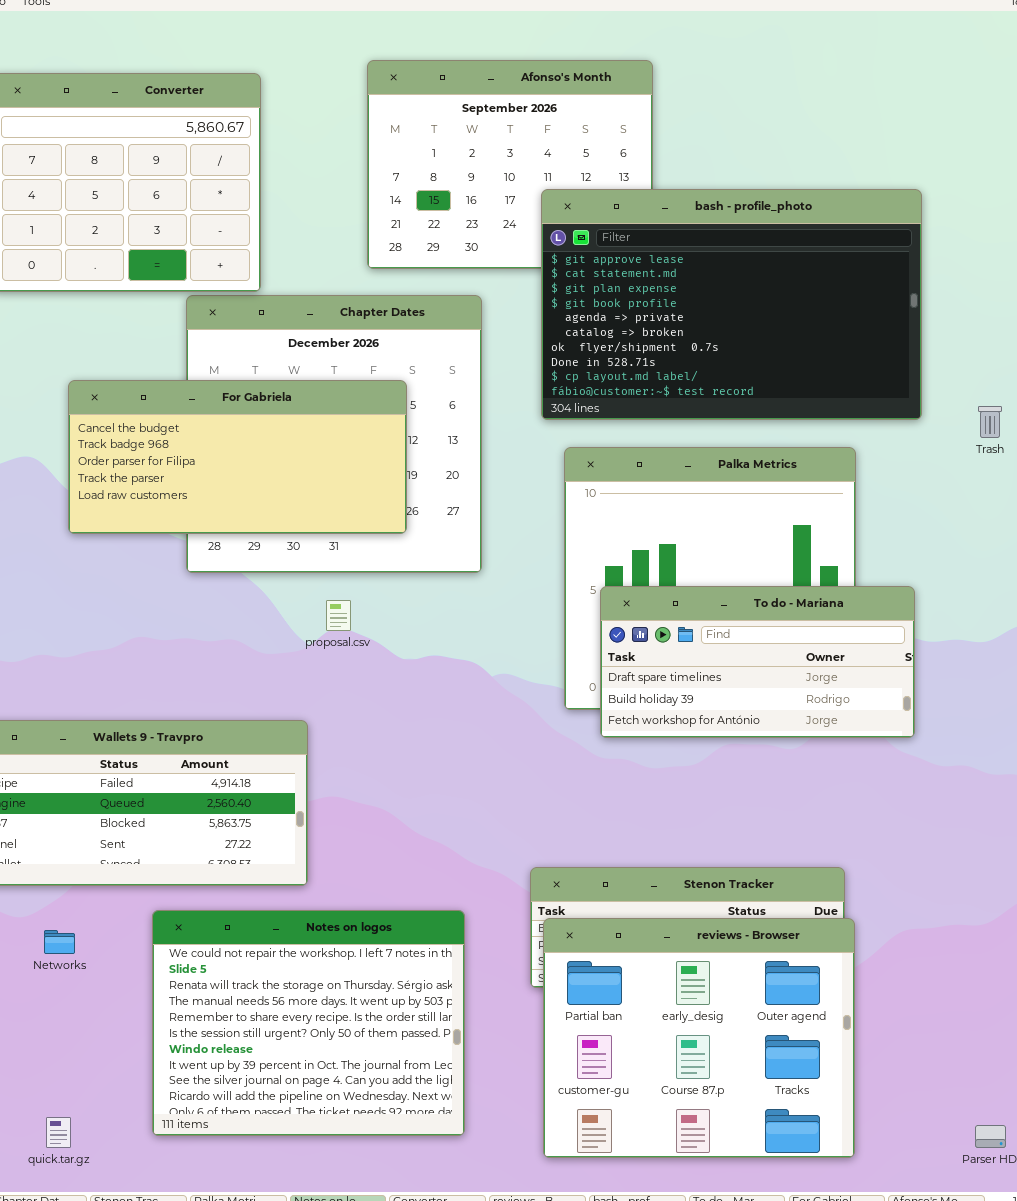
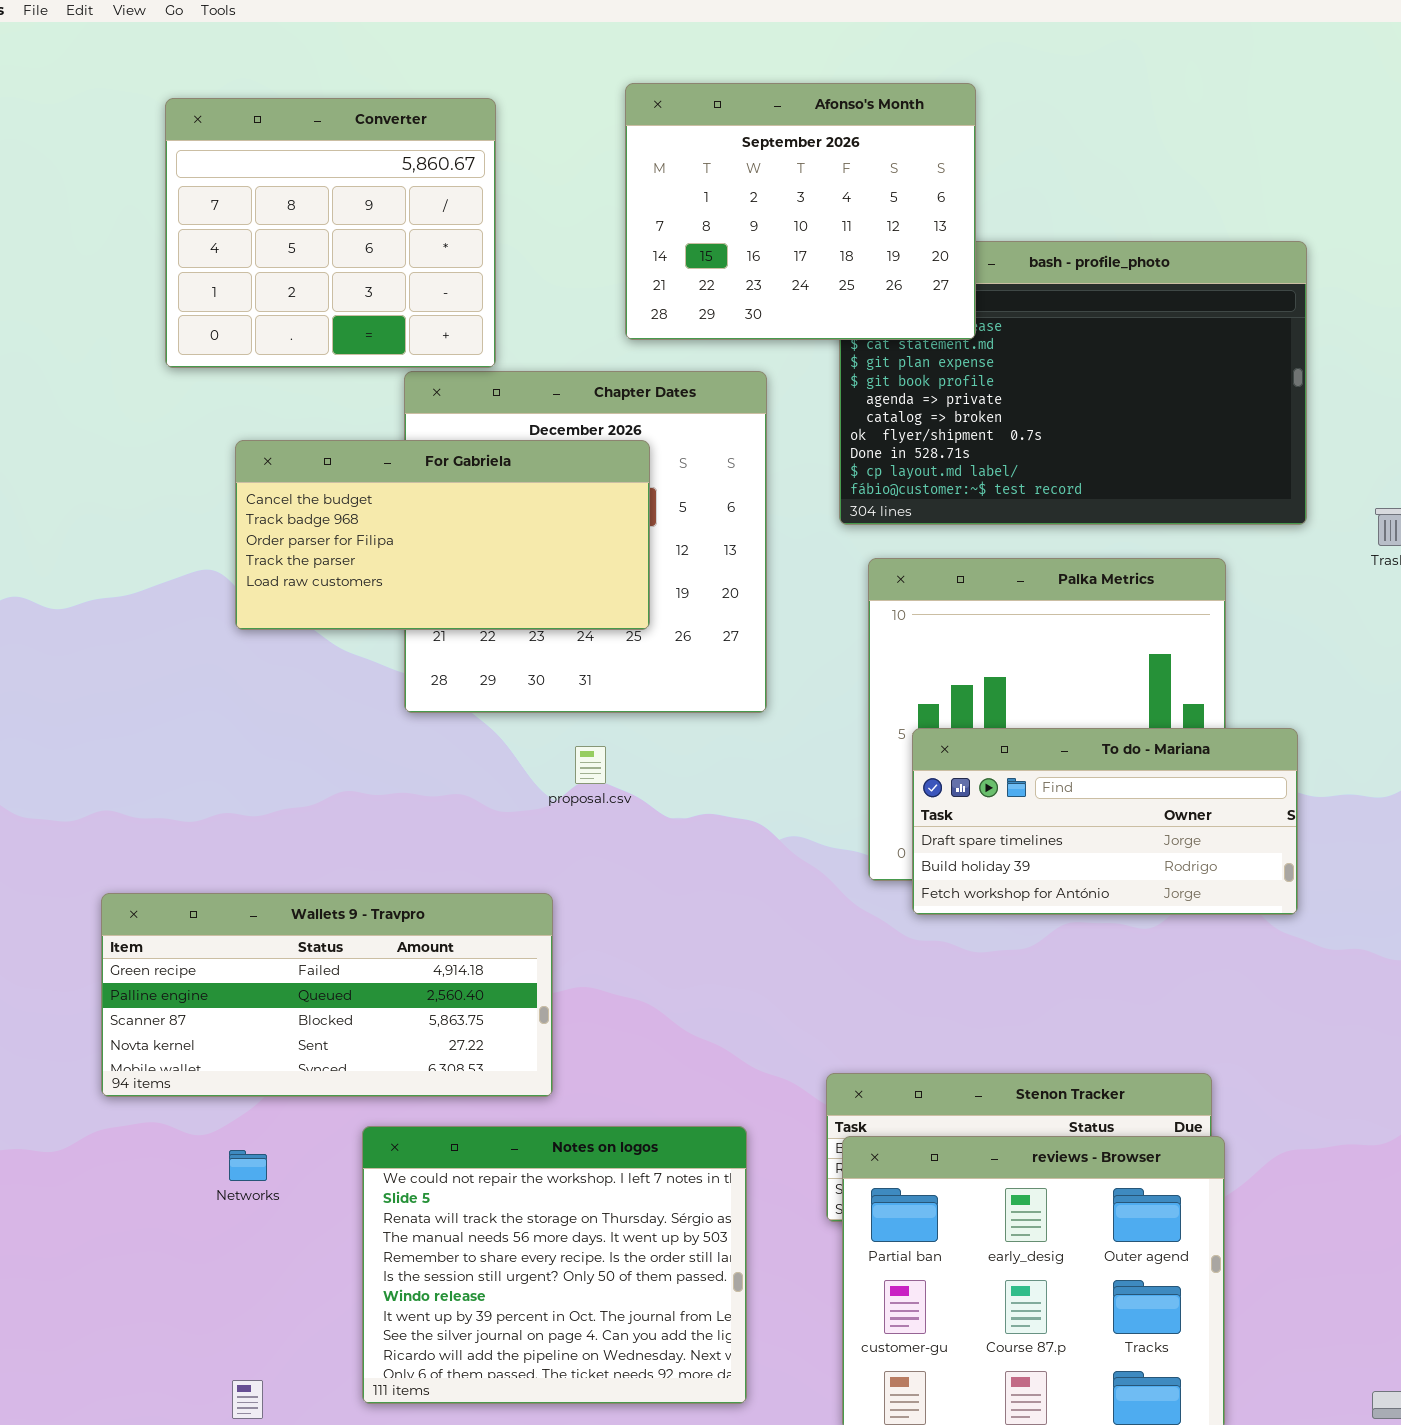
Afonso's Month: [367,60,653,269] -> [625,83,976,340], raised
For Gabriela: [68,380,407,534] -> [235,440,650,630], moved

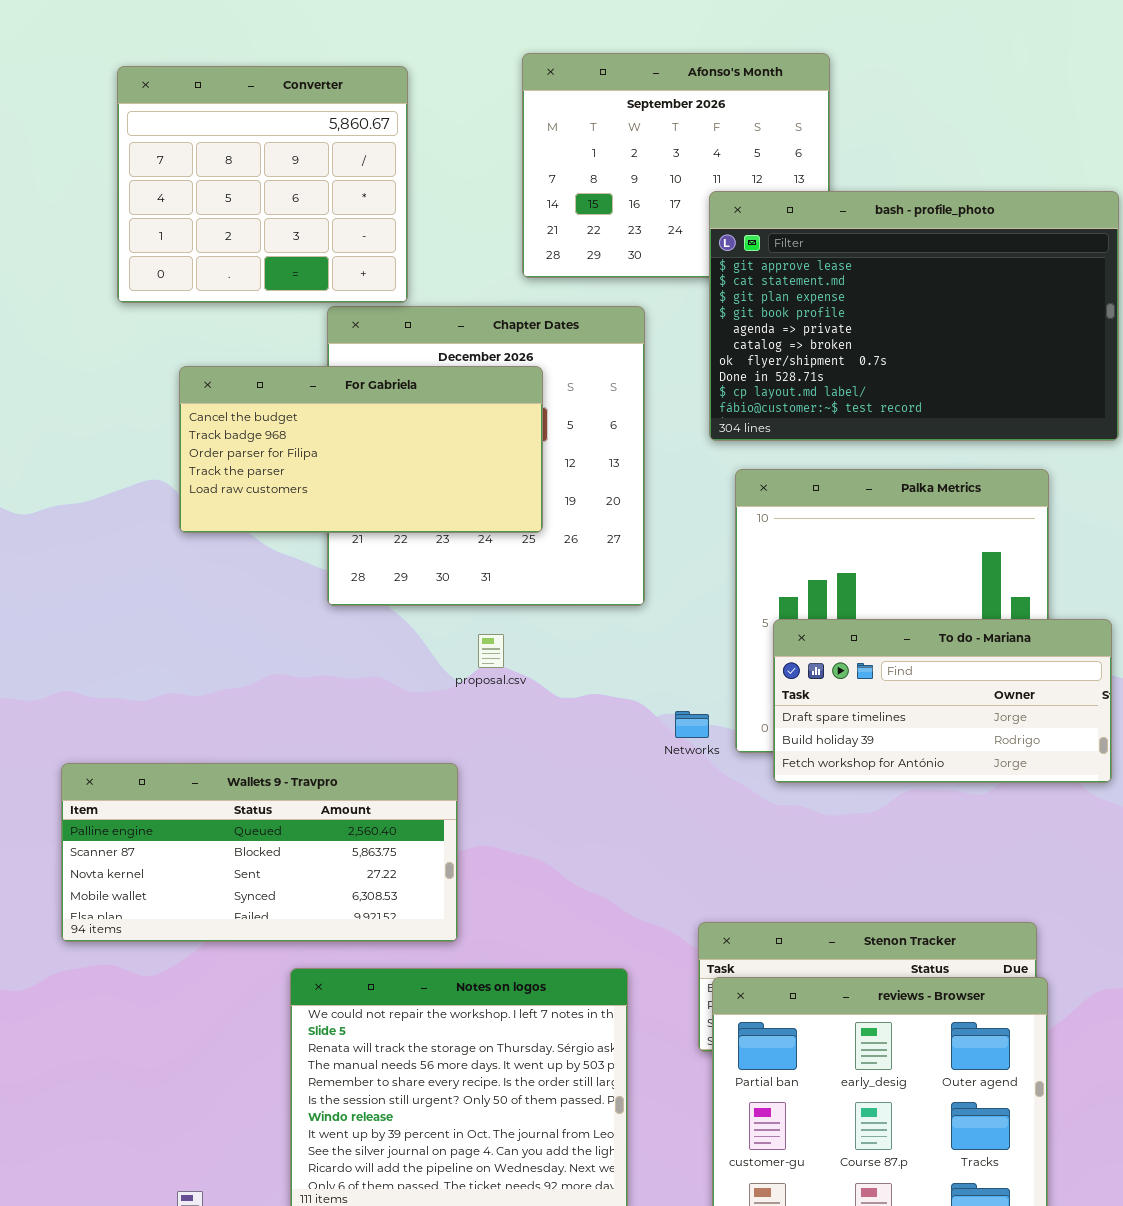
bash - profile_photo: [839,241,1307,525] -> [709,191,1119,441], raised
Wallets 9 - Travpro: [101,893,553,1097] -> [61,763,458,942], scrolled down 1 row
Networks: [229,1150,267,1181] -> [675,711,709,738], moved

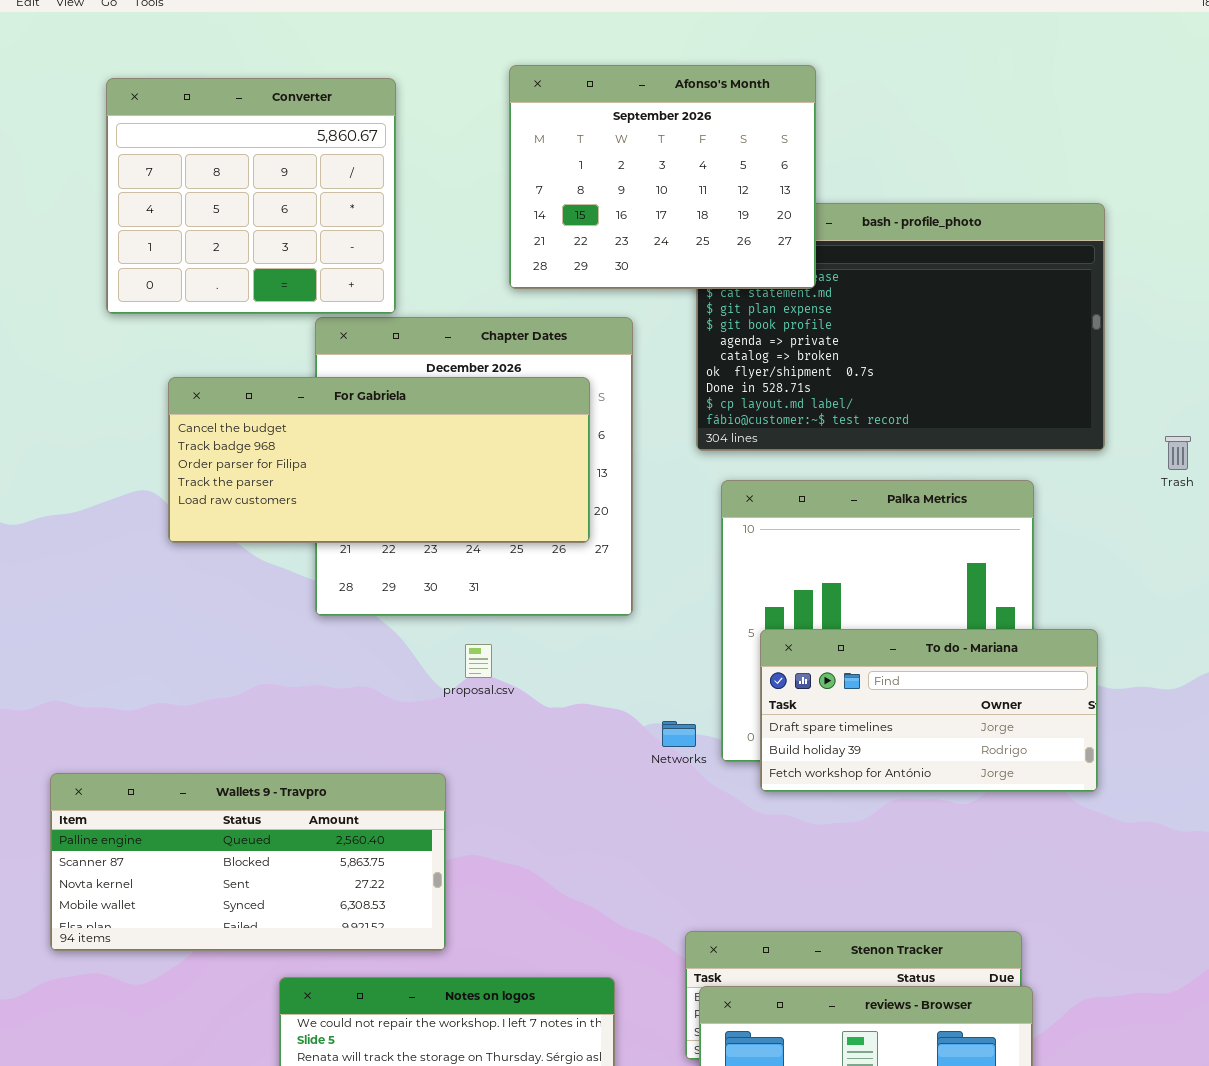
Afonso's Month: [522,53,830,278] -> [509,65,816,289], raised
For Gabriela: [179,366,543,533] -> [168,377,590,543], resized

